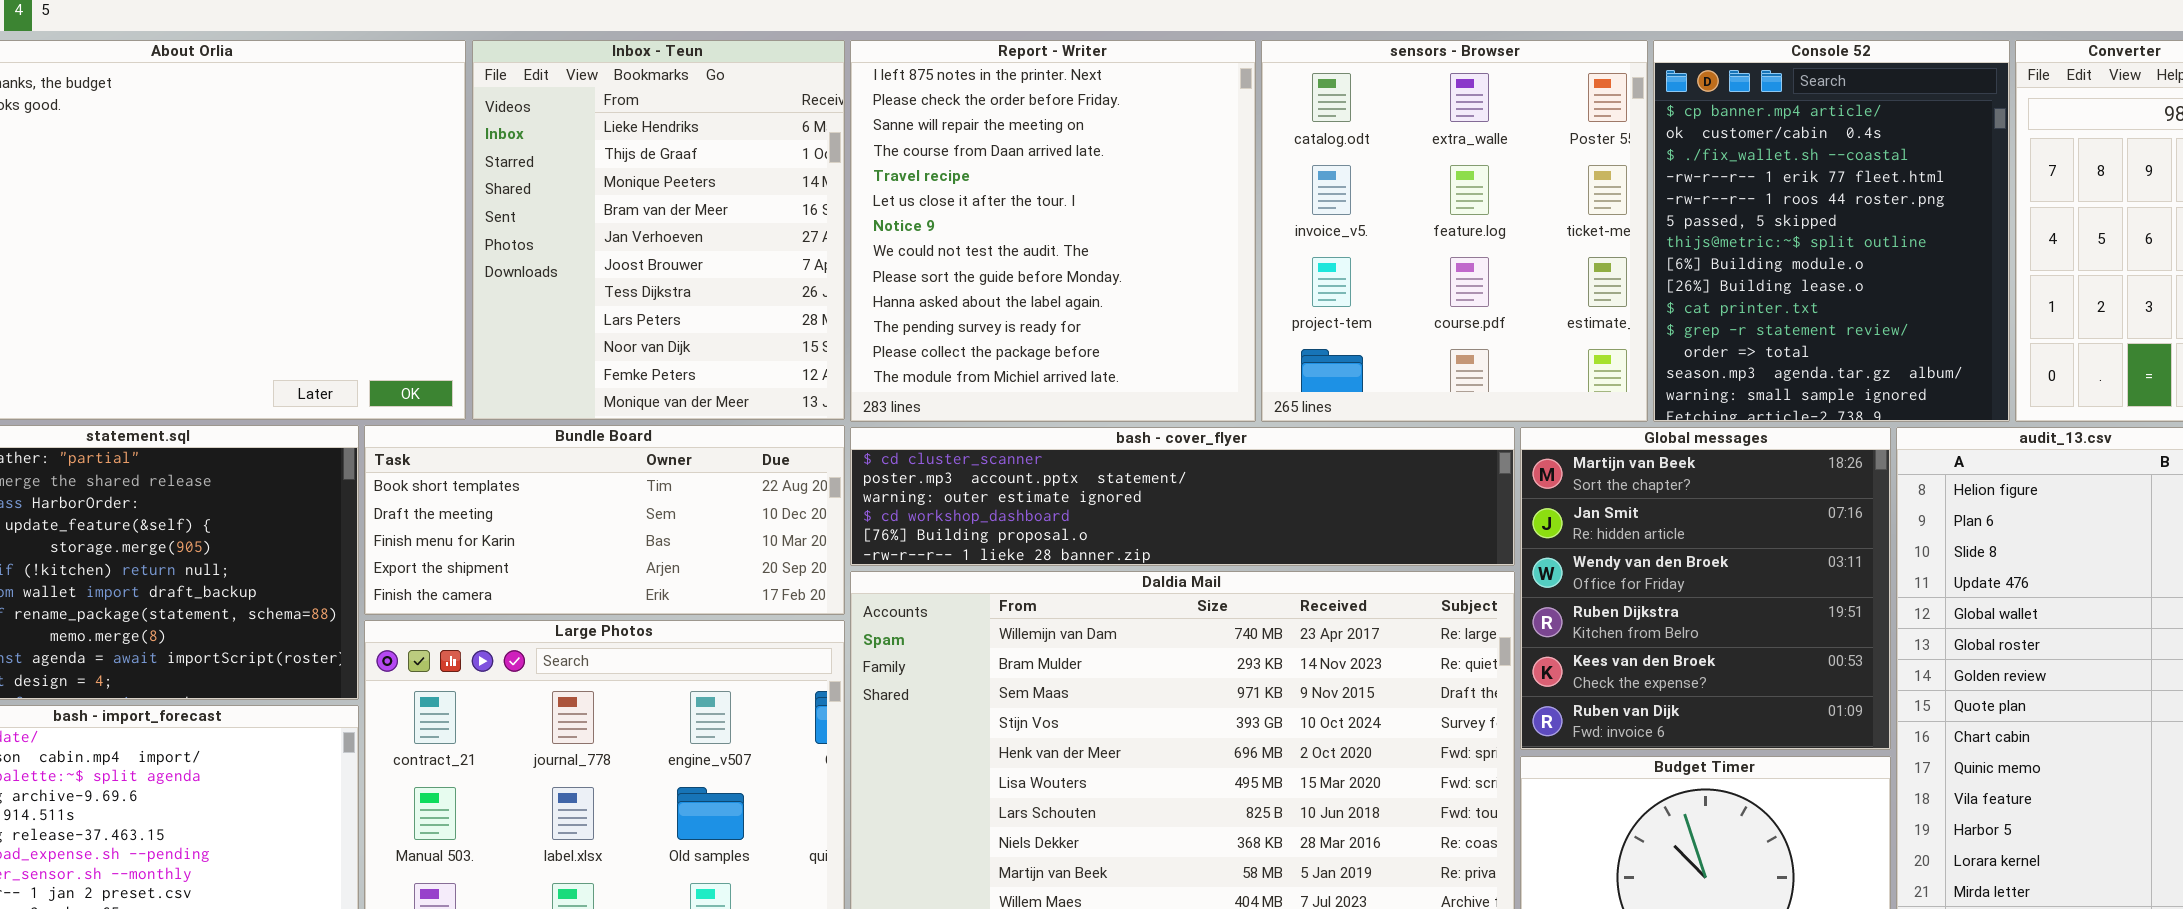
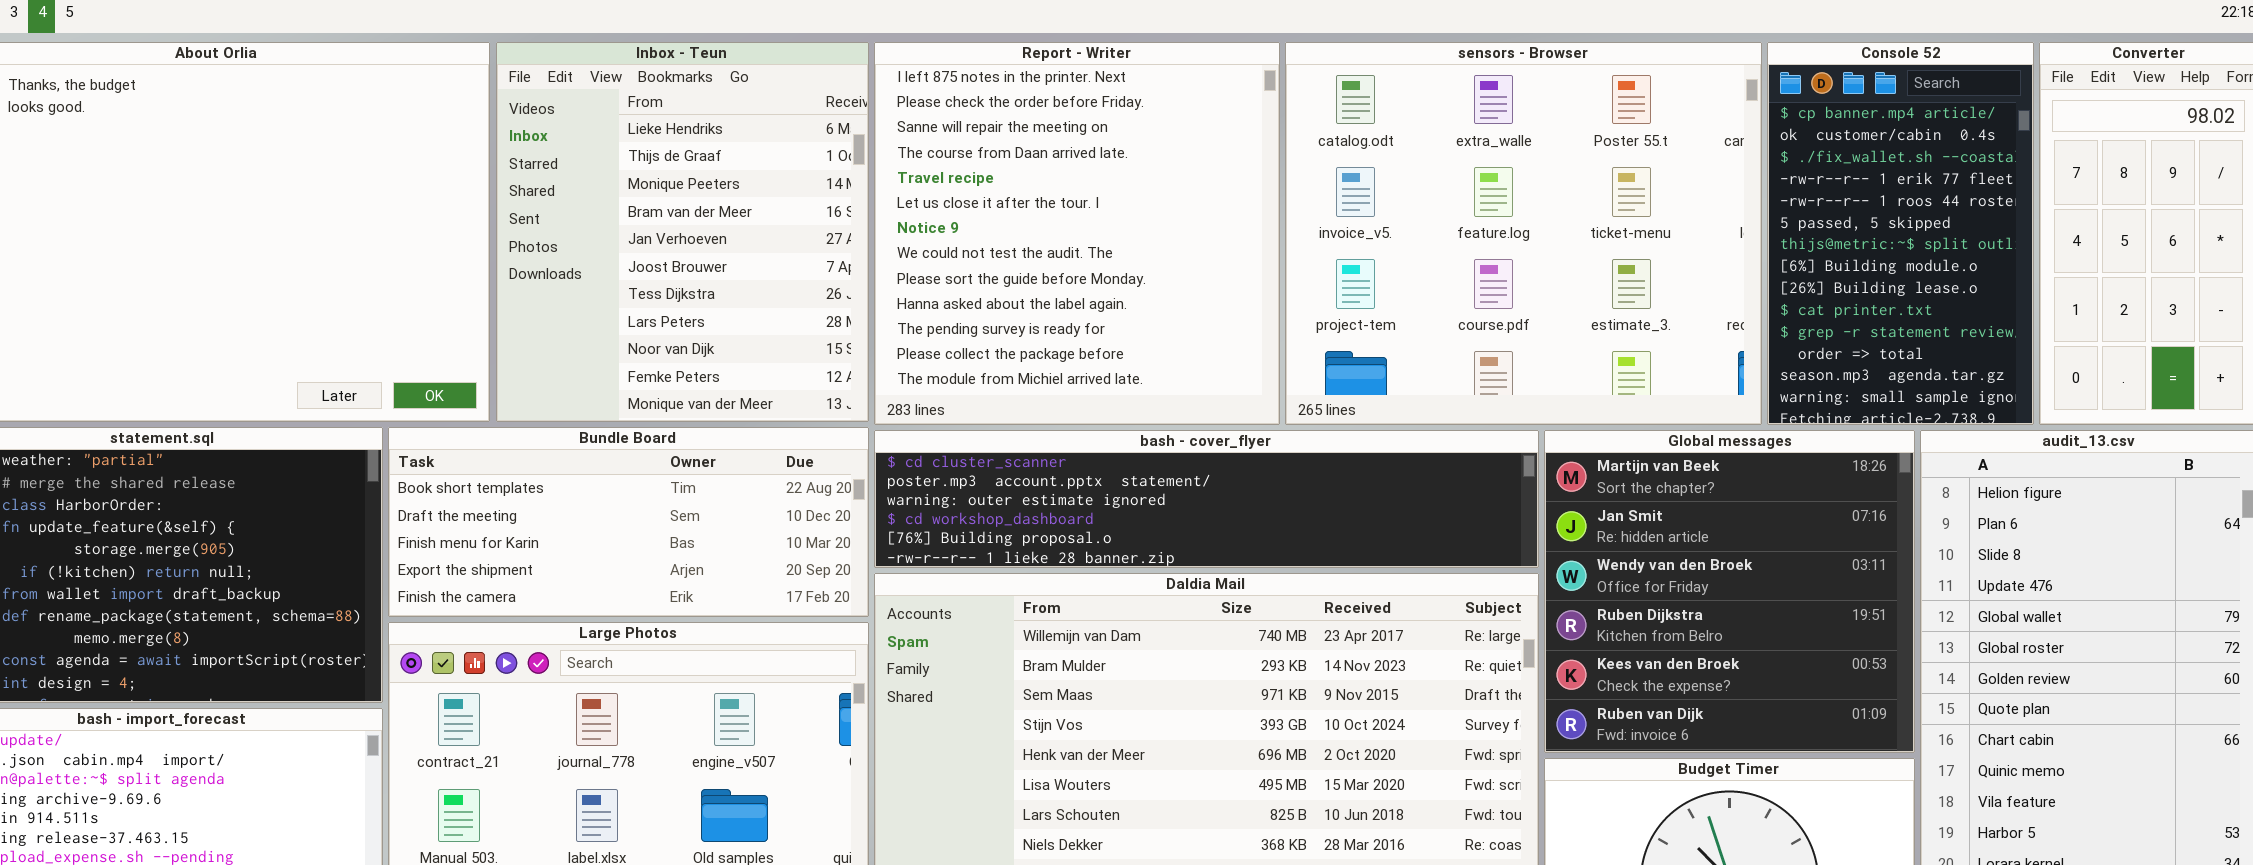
sensors - Browser: [1261,40,1648,422] -> [1285,42,1762,425], resized
Console 52: [1653,40,2010,422] -> [1767,42,2034,425], resized

